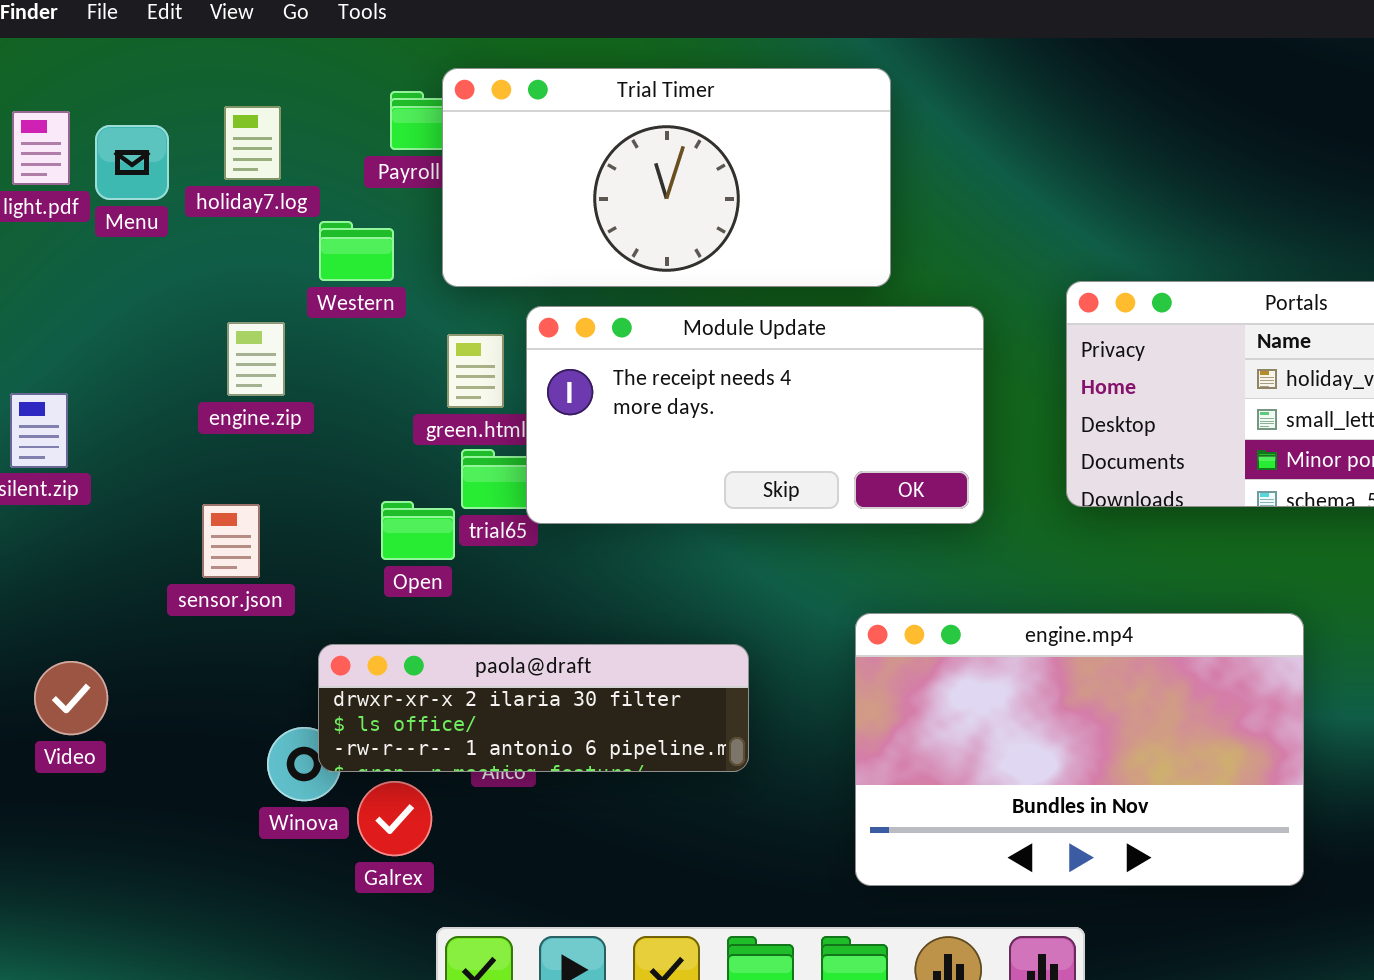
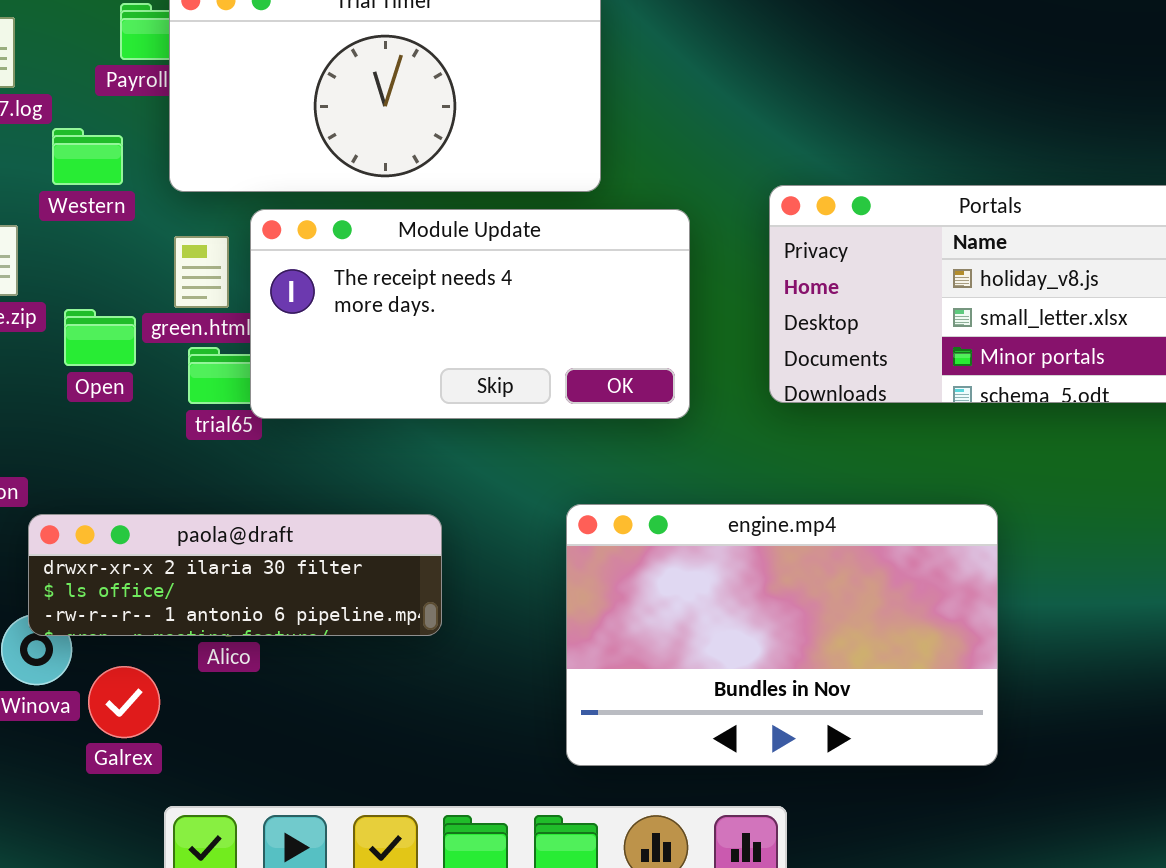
Open: [381,501,455,560] -> [64,309,136,366], moved
paola@draft: [318,644,749,772] -> [28,514,442,636], moved

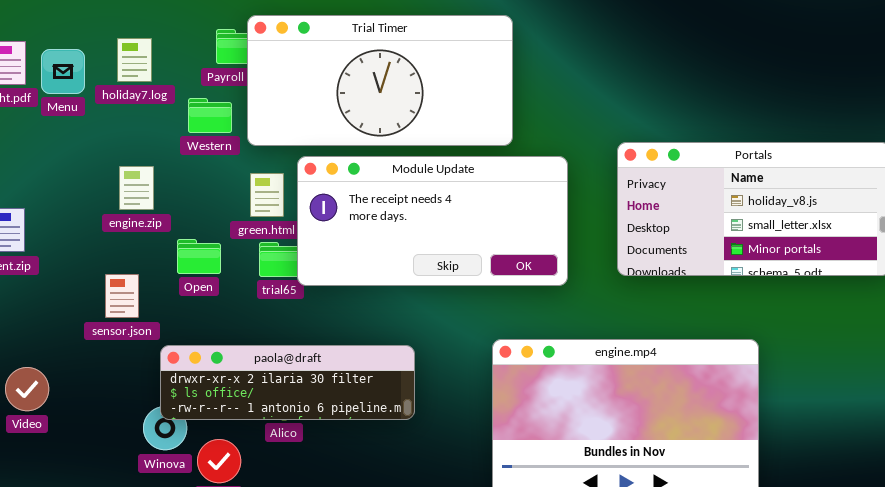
Western: [52,128,123,185] -> [188,98,232,133], moved
Open: [64,309,136,366] -> [177,239,221,274], moved

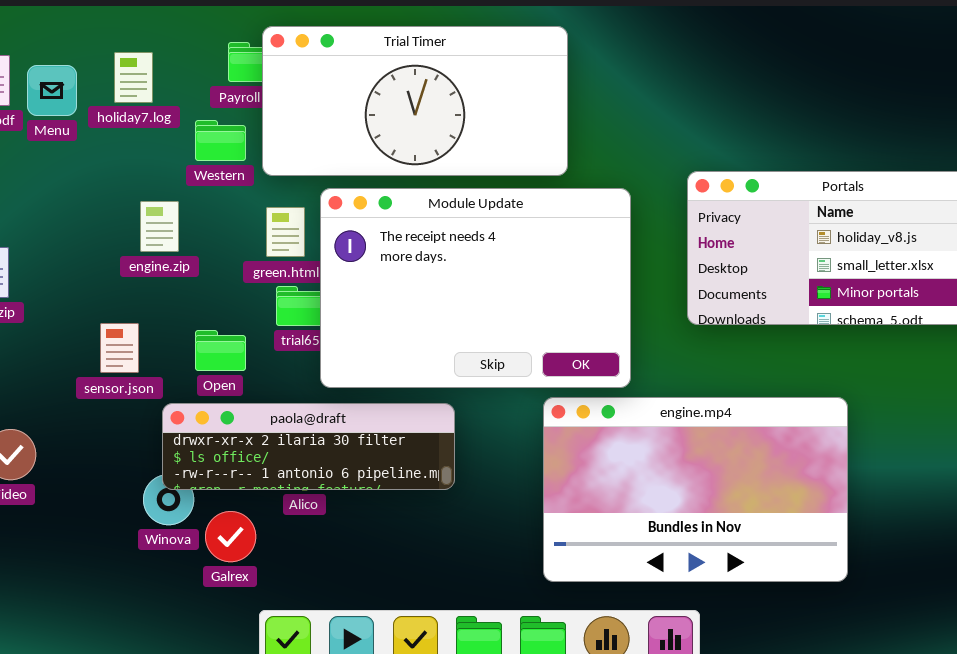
Module Update: [297,156,568,286] -> [320,188,631,388], resized
engine.zip: [119,166,154,210] -> [140,201,179,252], moved
Open: [177,239,221,274] -> [195,330,246,371], moved

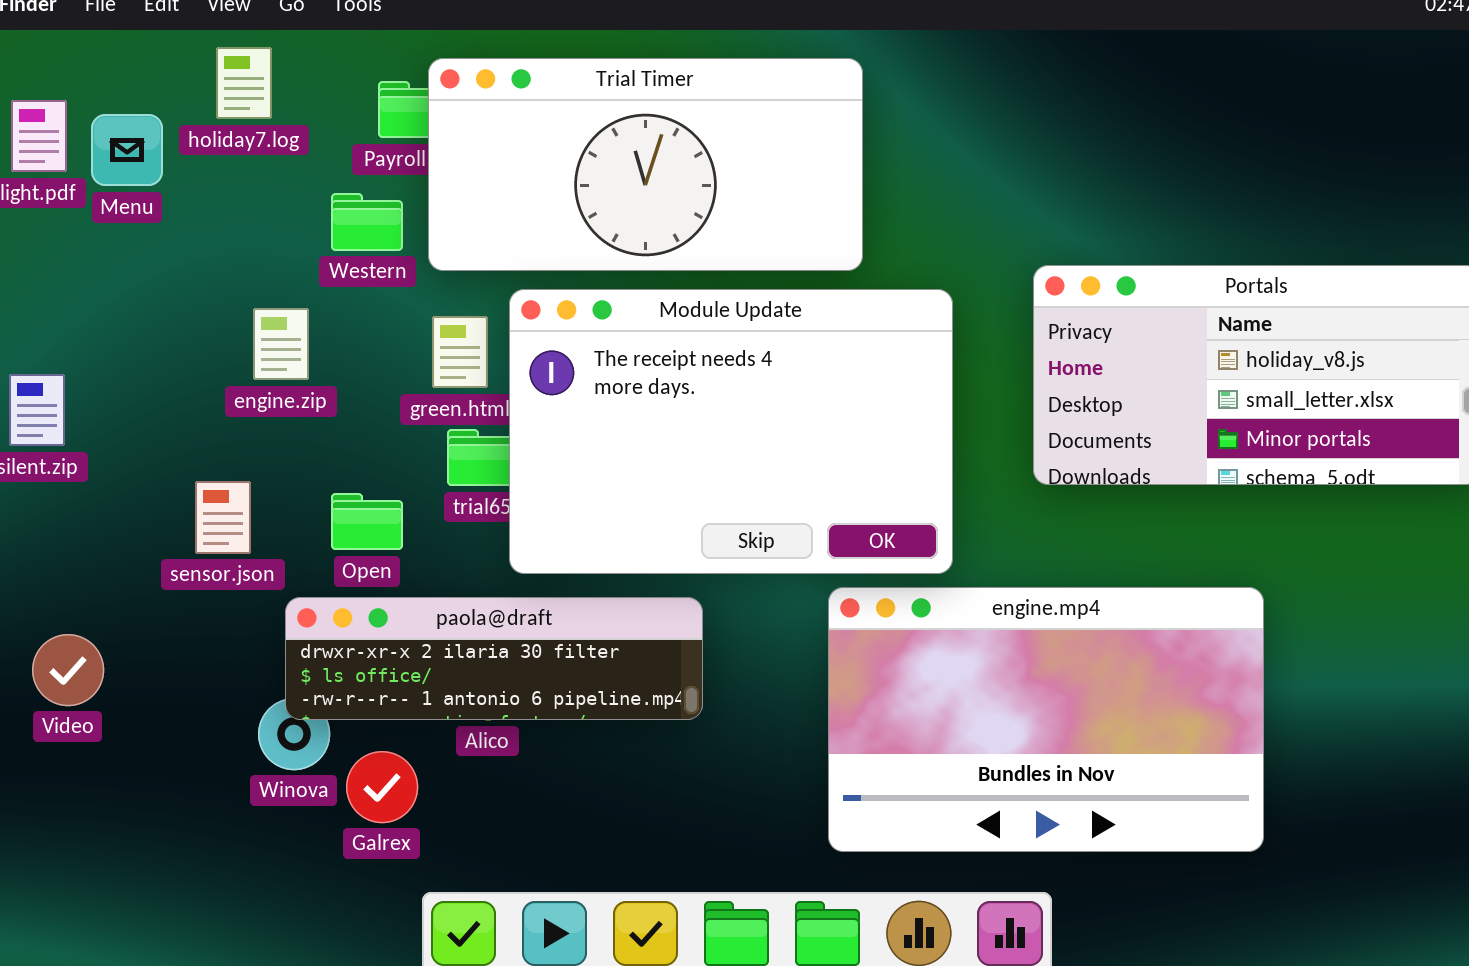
holiday7.log: [114,52,153,103] -> [216,47,272,119], moved

